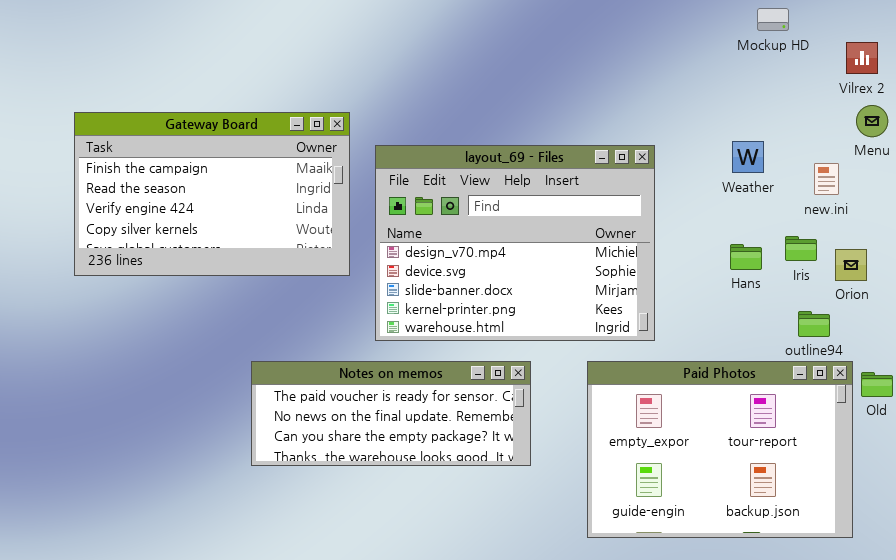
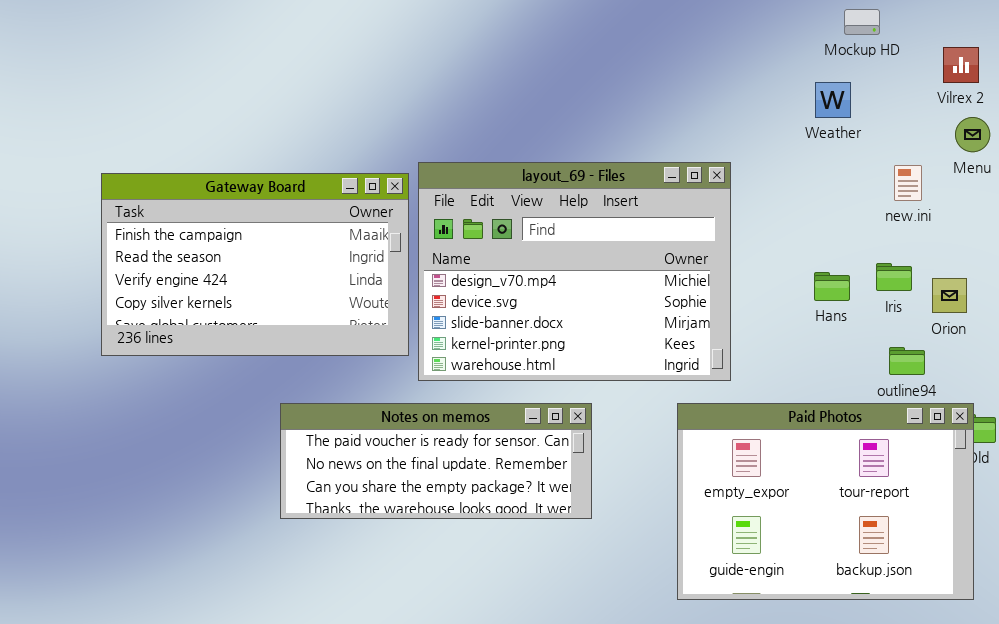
Gateway Board: [74,112,350,276] -> [101,173,409,356], moved
Weather: [732,141,764,173] -> [815,82,851,118], moved
new.ini: [814,163,839,195] -> [894,165,922,201], moved
Paid Photos: [587,361,853,538] -> [677,403,974,600], moved

